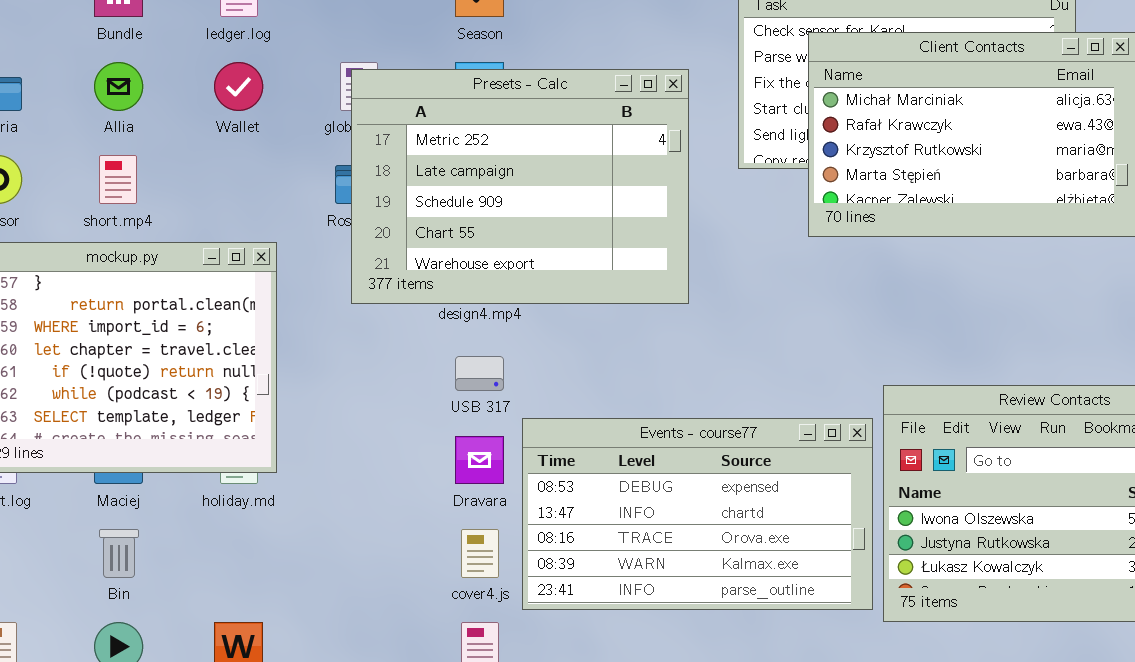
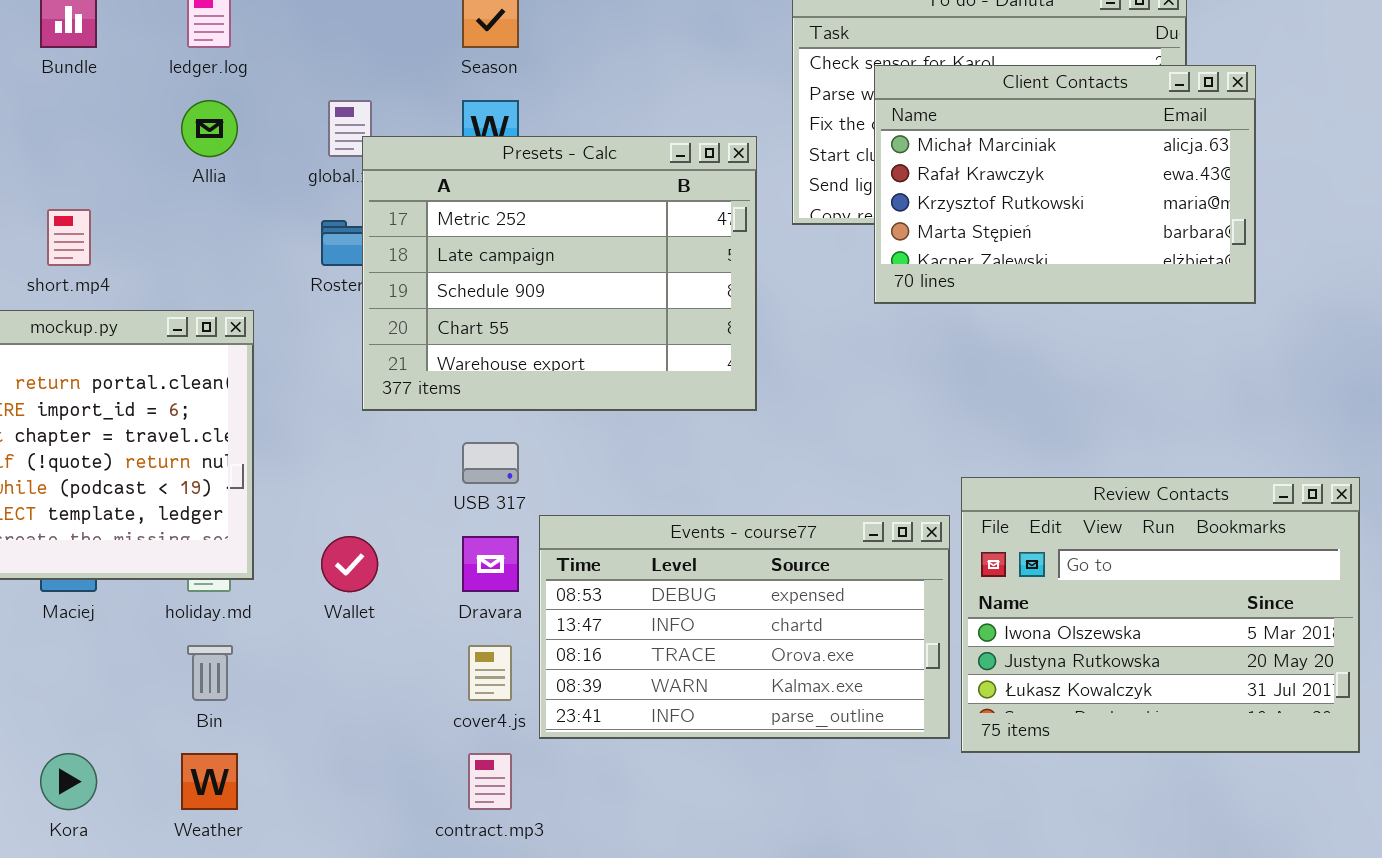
Allia: [94,62,143,111] -> [181,100,238,157], moved
Wallet: [214,62,263,111] -> [321,536,378,592], moved
Presets - Calc: [351,69,689,304] -> [362,136,757,411], moved
Bin: [99,529,139,578] -> [187,645,233,701], moved

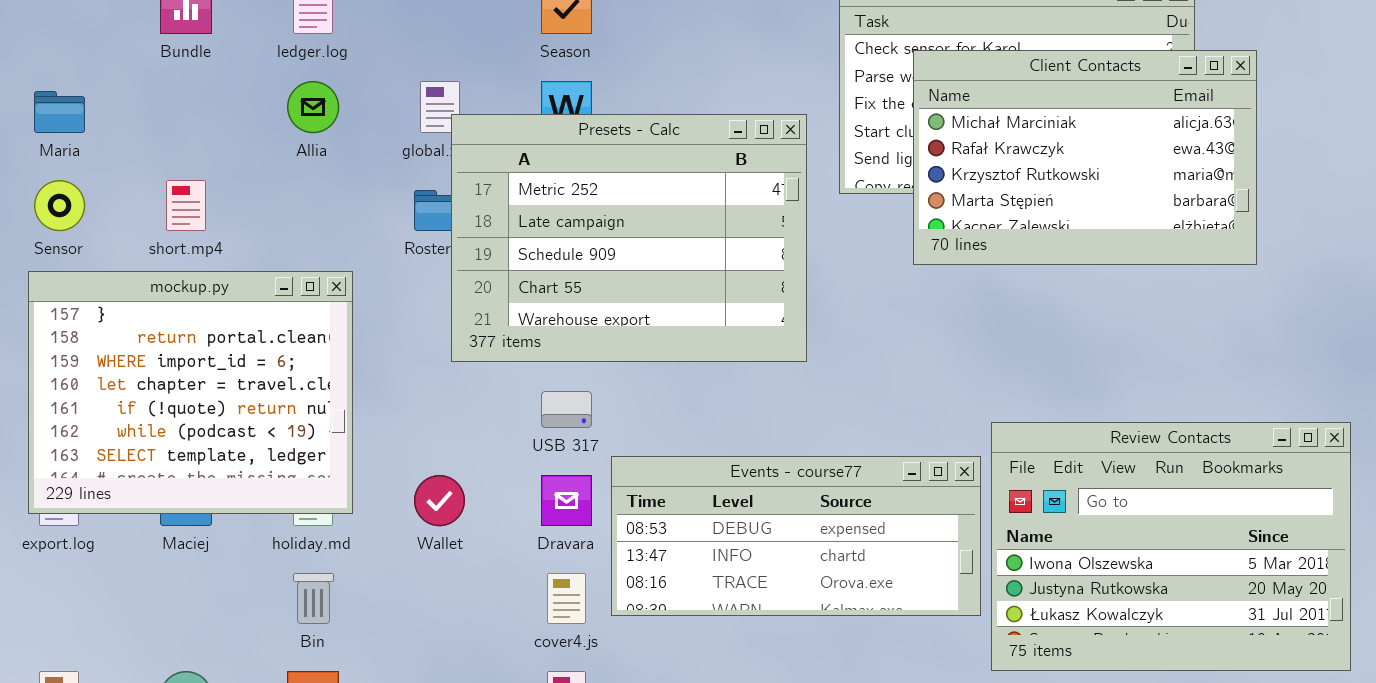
Events - course77: [539,515,950,739] -> [611,456,981,616], resized

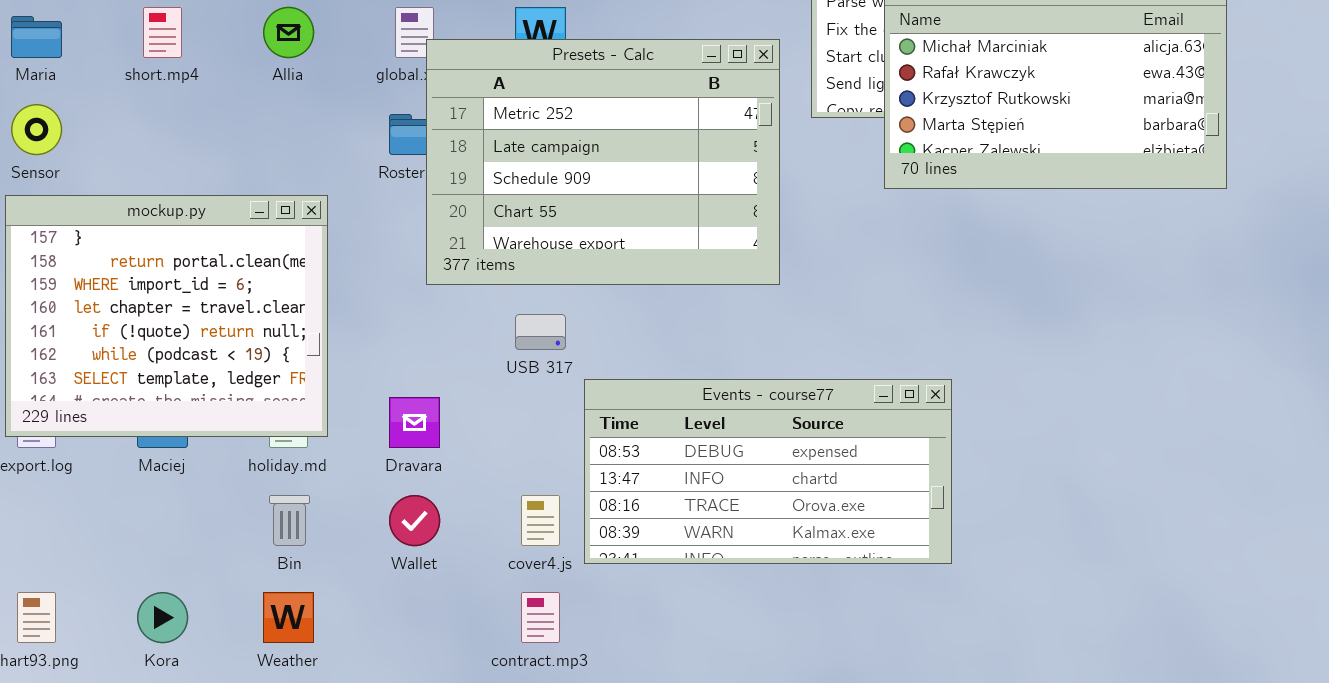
short.mp4: [166,180,206,231] -> [143,7,182,58], moved
Review Contacts: [991,422,1351,671] -> none, closed
Events - course77: [611,456,981,616] -> [584,379,952,564], resized
Wallet: [414,475,465,526] -> [389,495,440,546], moved
Dravara: [541,475,592,526] -> [389,397,440,448], moved

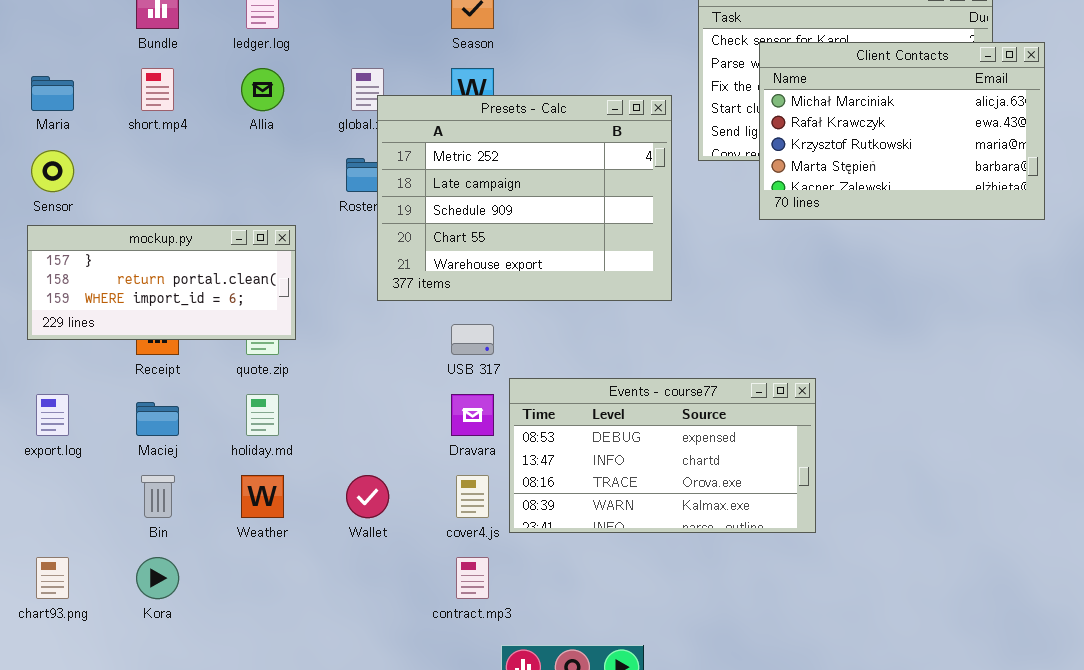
mockup.py: [5,195,328,437] -> [27,225,296,340], resized
Dravara: [389,397,440,448] -> [451,394,494,436], moved
Bin: [269,495,310,546] -> [141,475,175,518], moved
Weather: [263,592,314,643] -> [241,475,284,518], moved

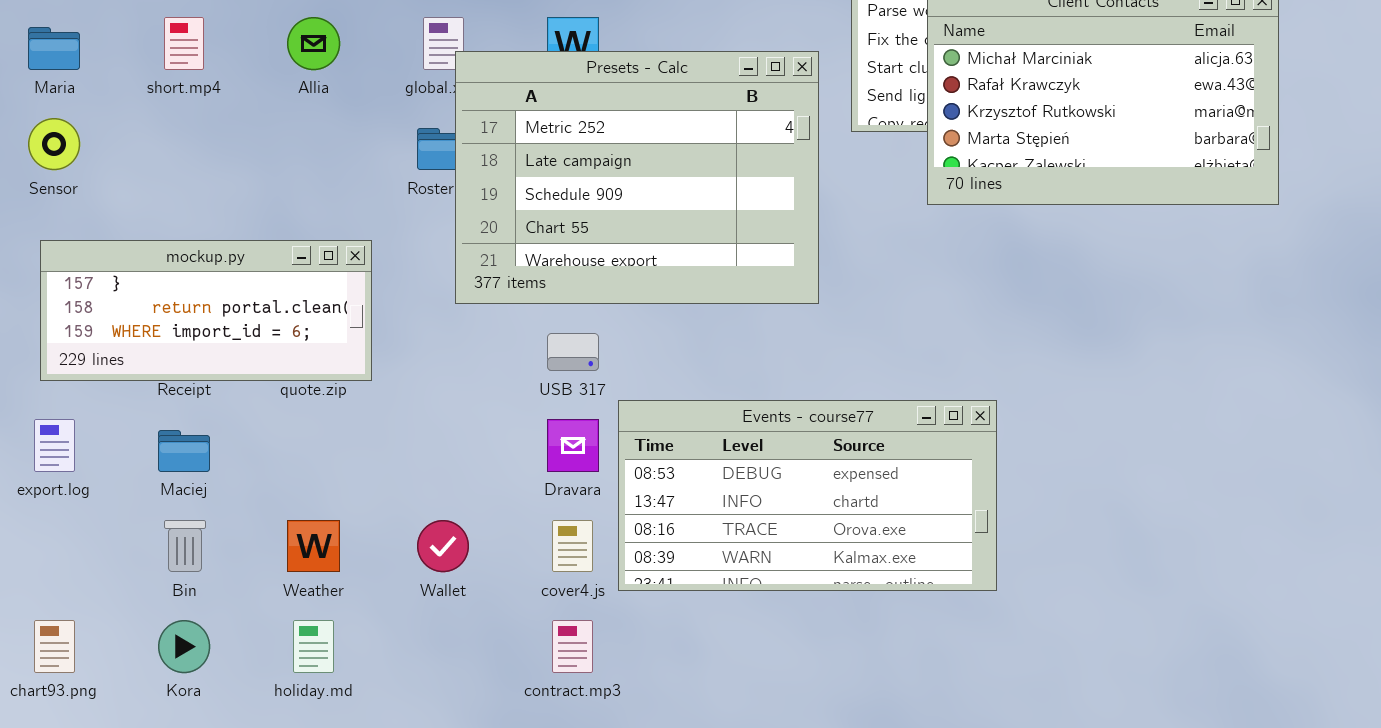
mockup.py: [27,225,296,340] -> [40,240,372,381], moved
holiday.md: [246,394,279,436] -> [293,620,334,673], moved

